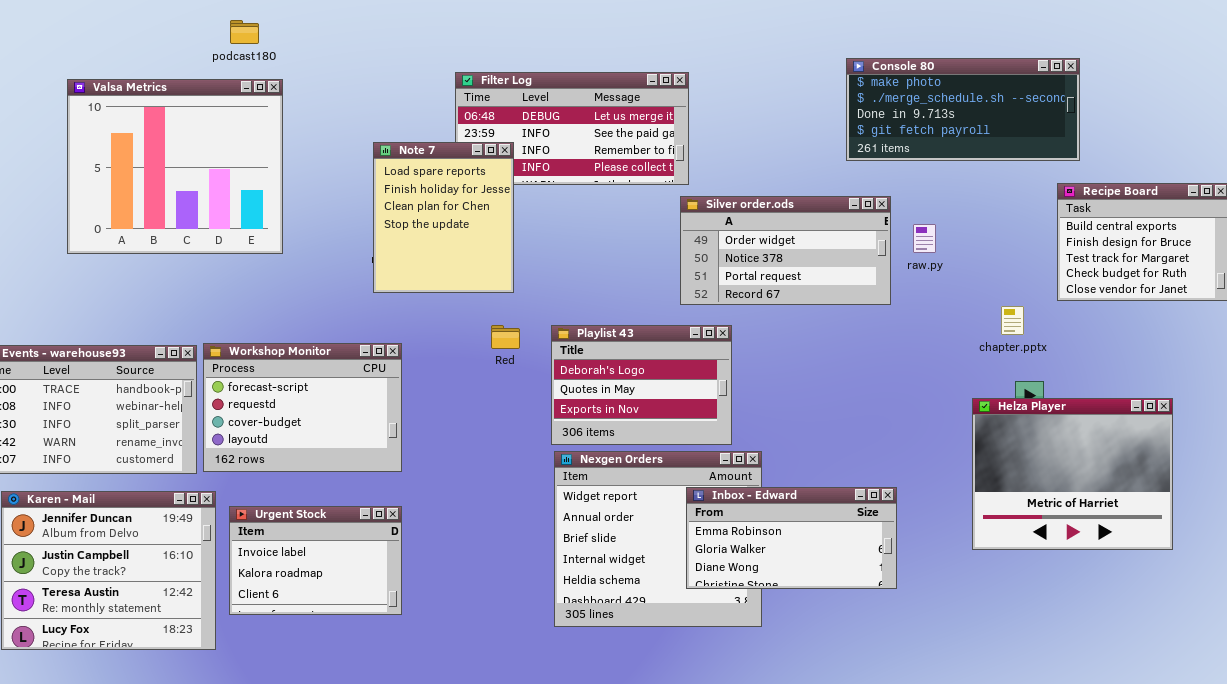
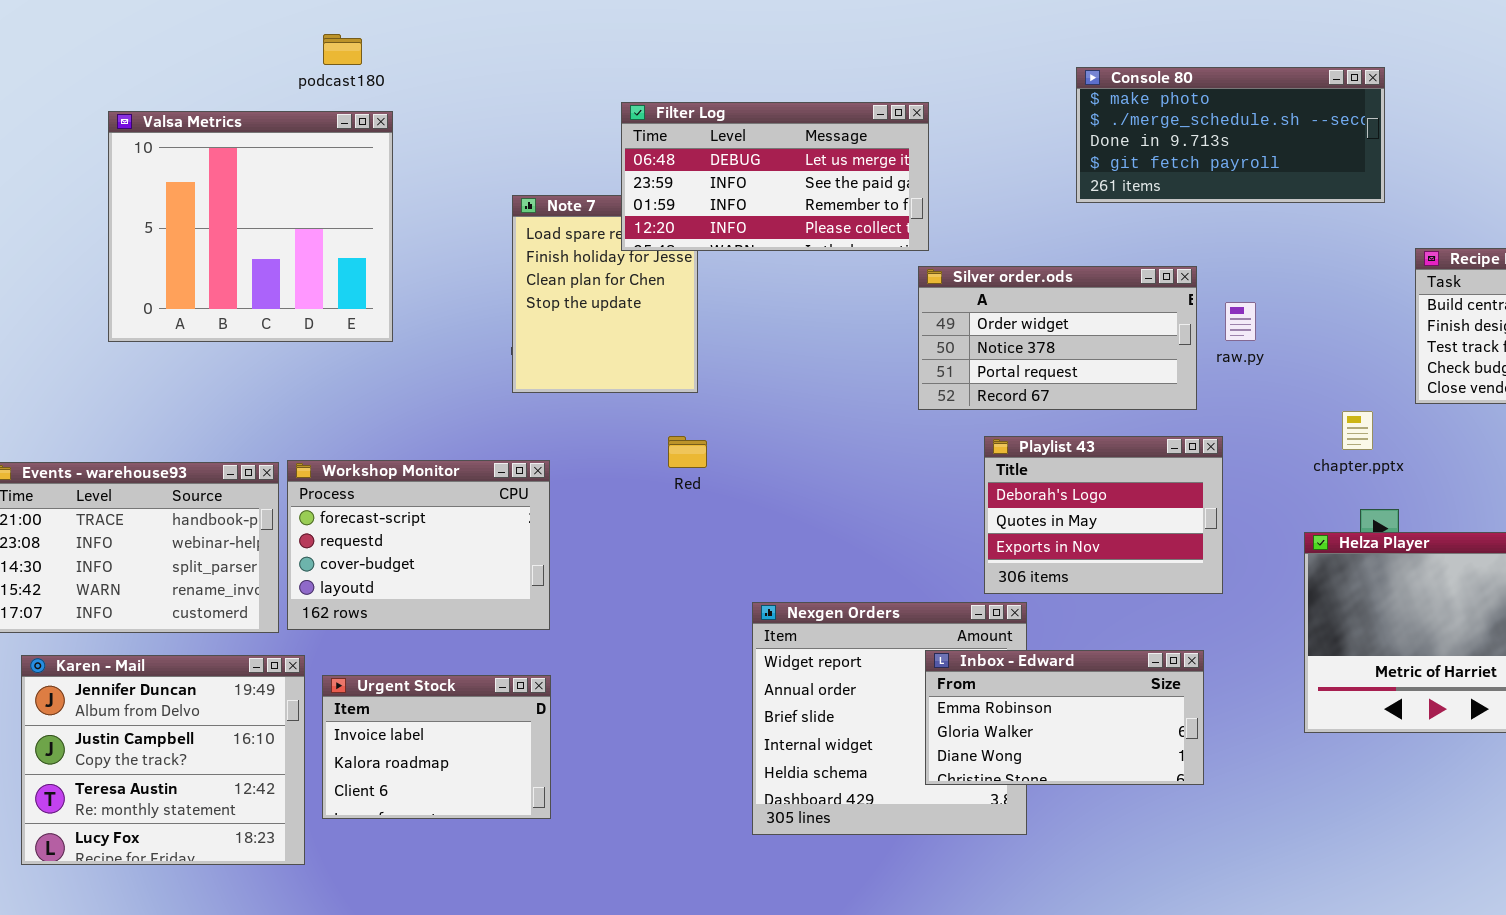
Console 80: [846,58,1080,161] -> [1076,67,1385,203], moved
Filter Log: [455,72,689,185] -> [621,102,929,251], raised
Playlist 43: [551,325,732,445] -> [984,436,1223,594], moved

